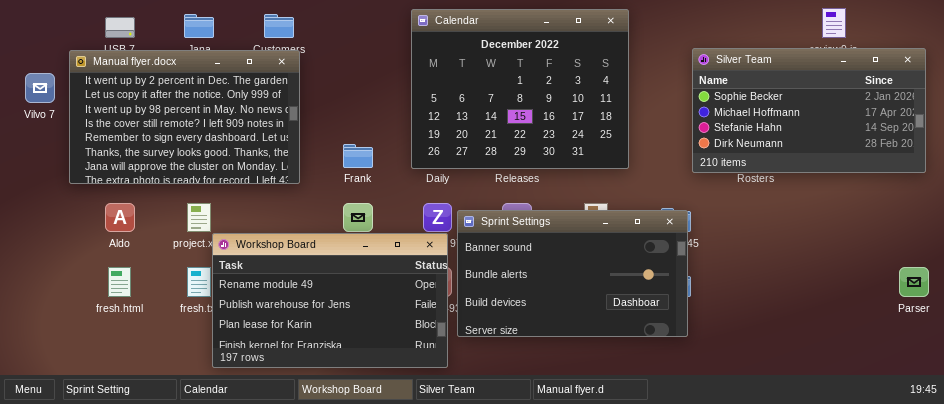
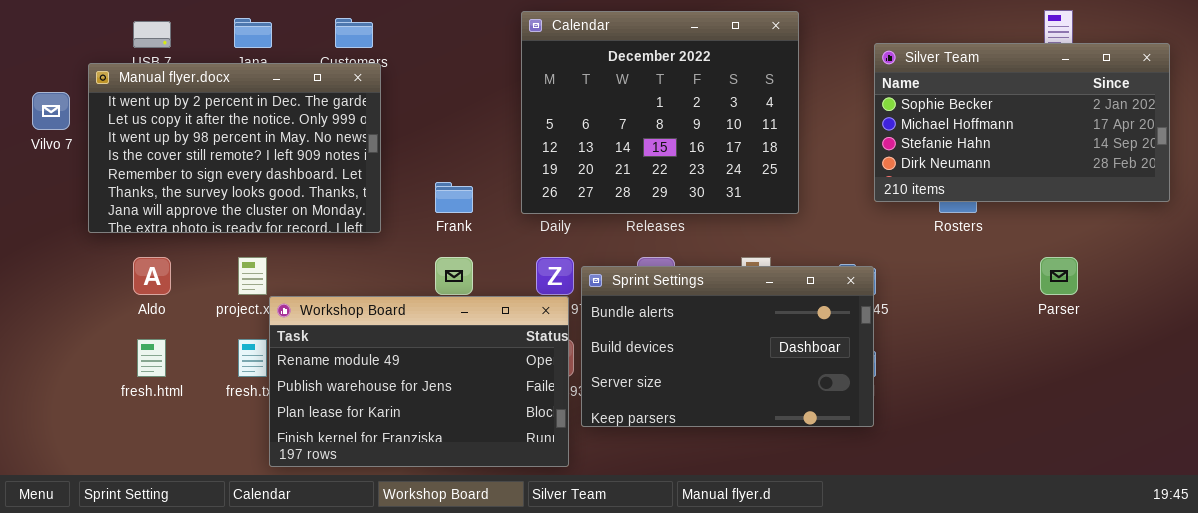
Silver Team: [692,48,926,173] -> [874,43,1170,202], moved
Sprint Settings: [457,210,688,337] -> [581,266,874,427], scrolled down 1 row
Parser: [899,267,929,297] -> [1040,257,1078,295], moved

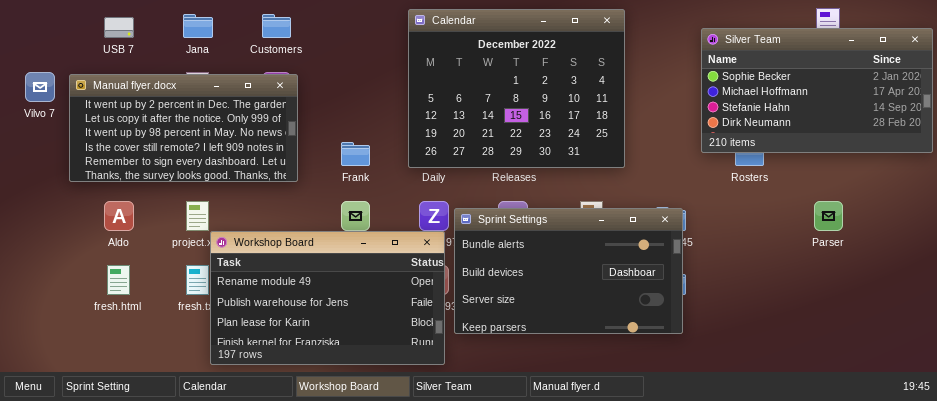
Silver Team: [874,43,1170,202] -> [701,28,933,153], moved
Manual flyer.docx: [88,63,381,233] -> [69,74,298,182], resized

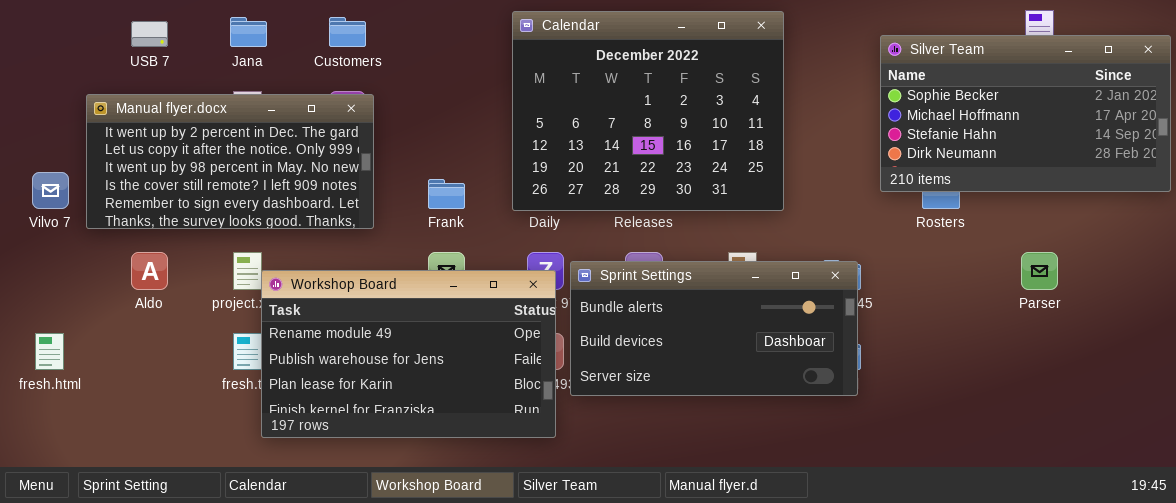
Vilvo 7: [25,72,55,102] -> [32,172,69,209], moved
Sprint Settings: [454,208,683,334] -> [570,261,858,396], resized
Workshop Board: [210,231,445,365] -> [261,270,556,438], moved
fresh.html: [107,265,130,295] -> [35,333,64,370], moved

